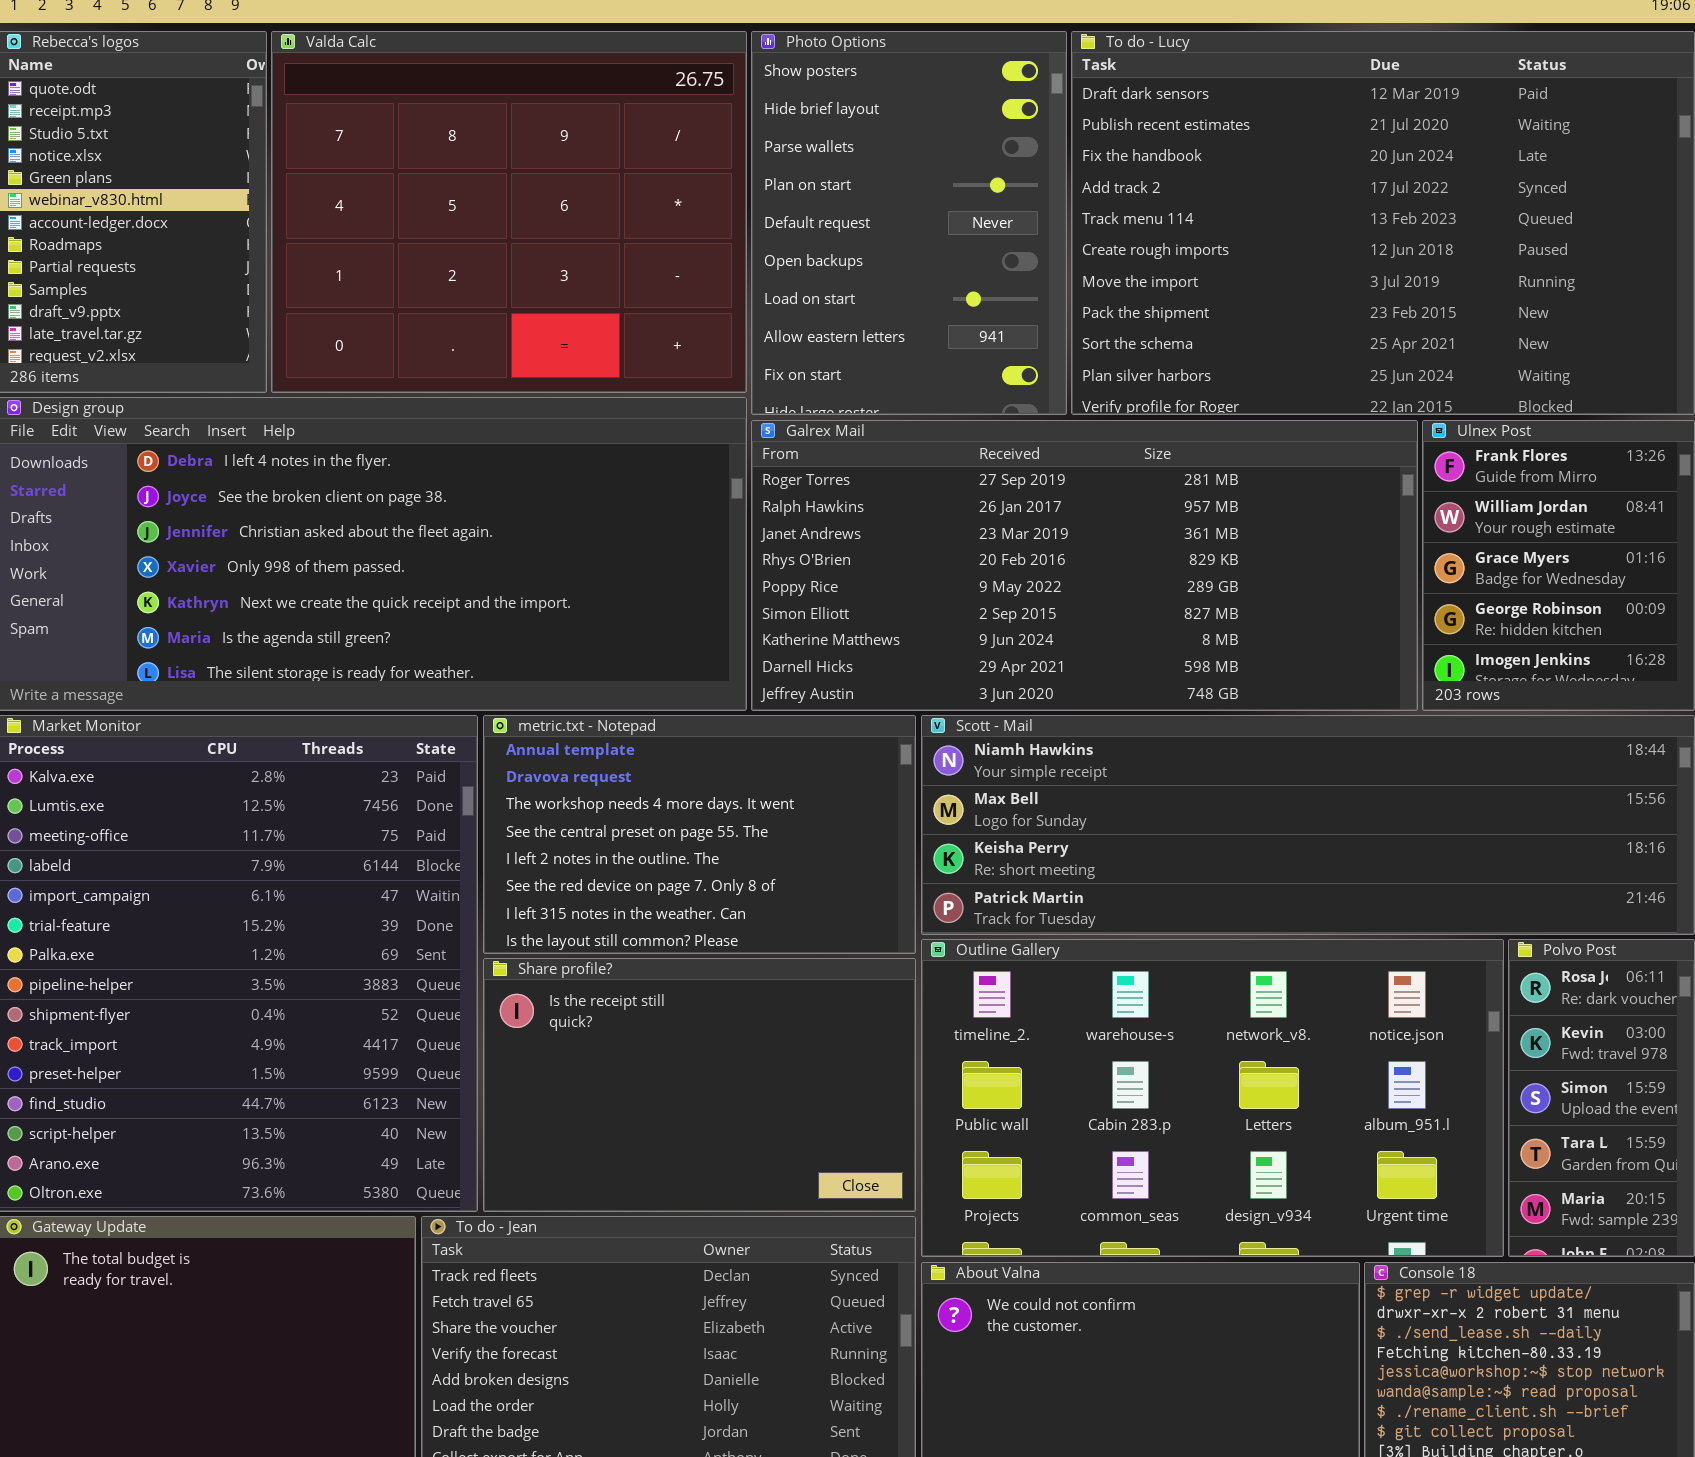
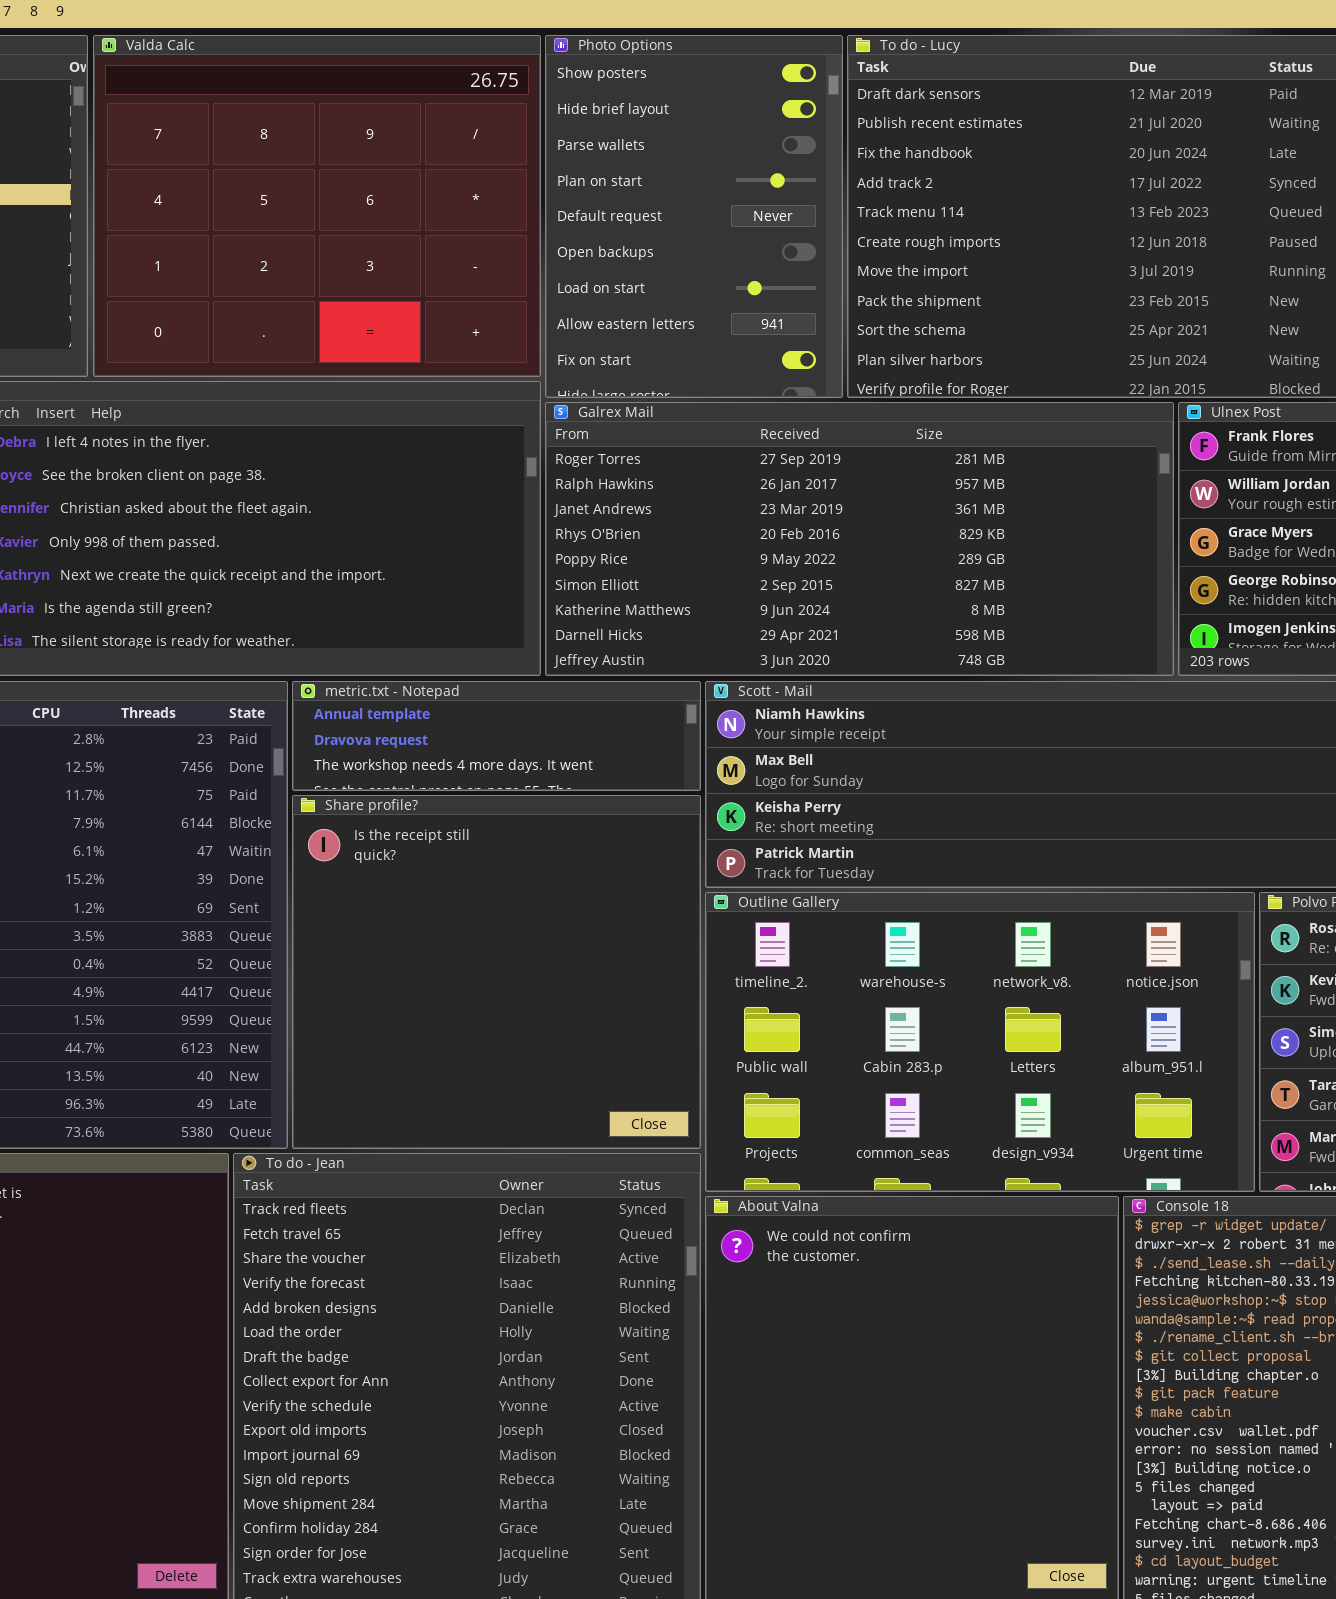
metric.txt - Notepad: [483,715,916,954] -> [292,681,701,791], resized
Share profile?: [483,958,916,1212] -> [292,795,701,1149], resized

